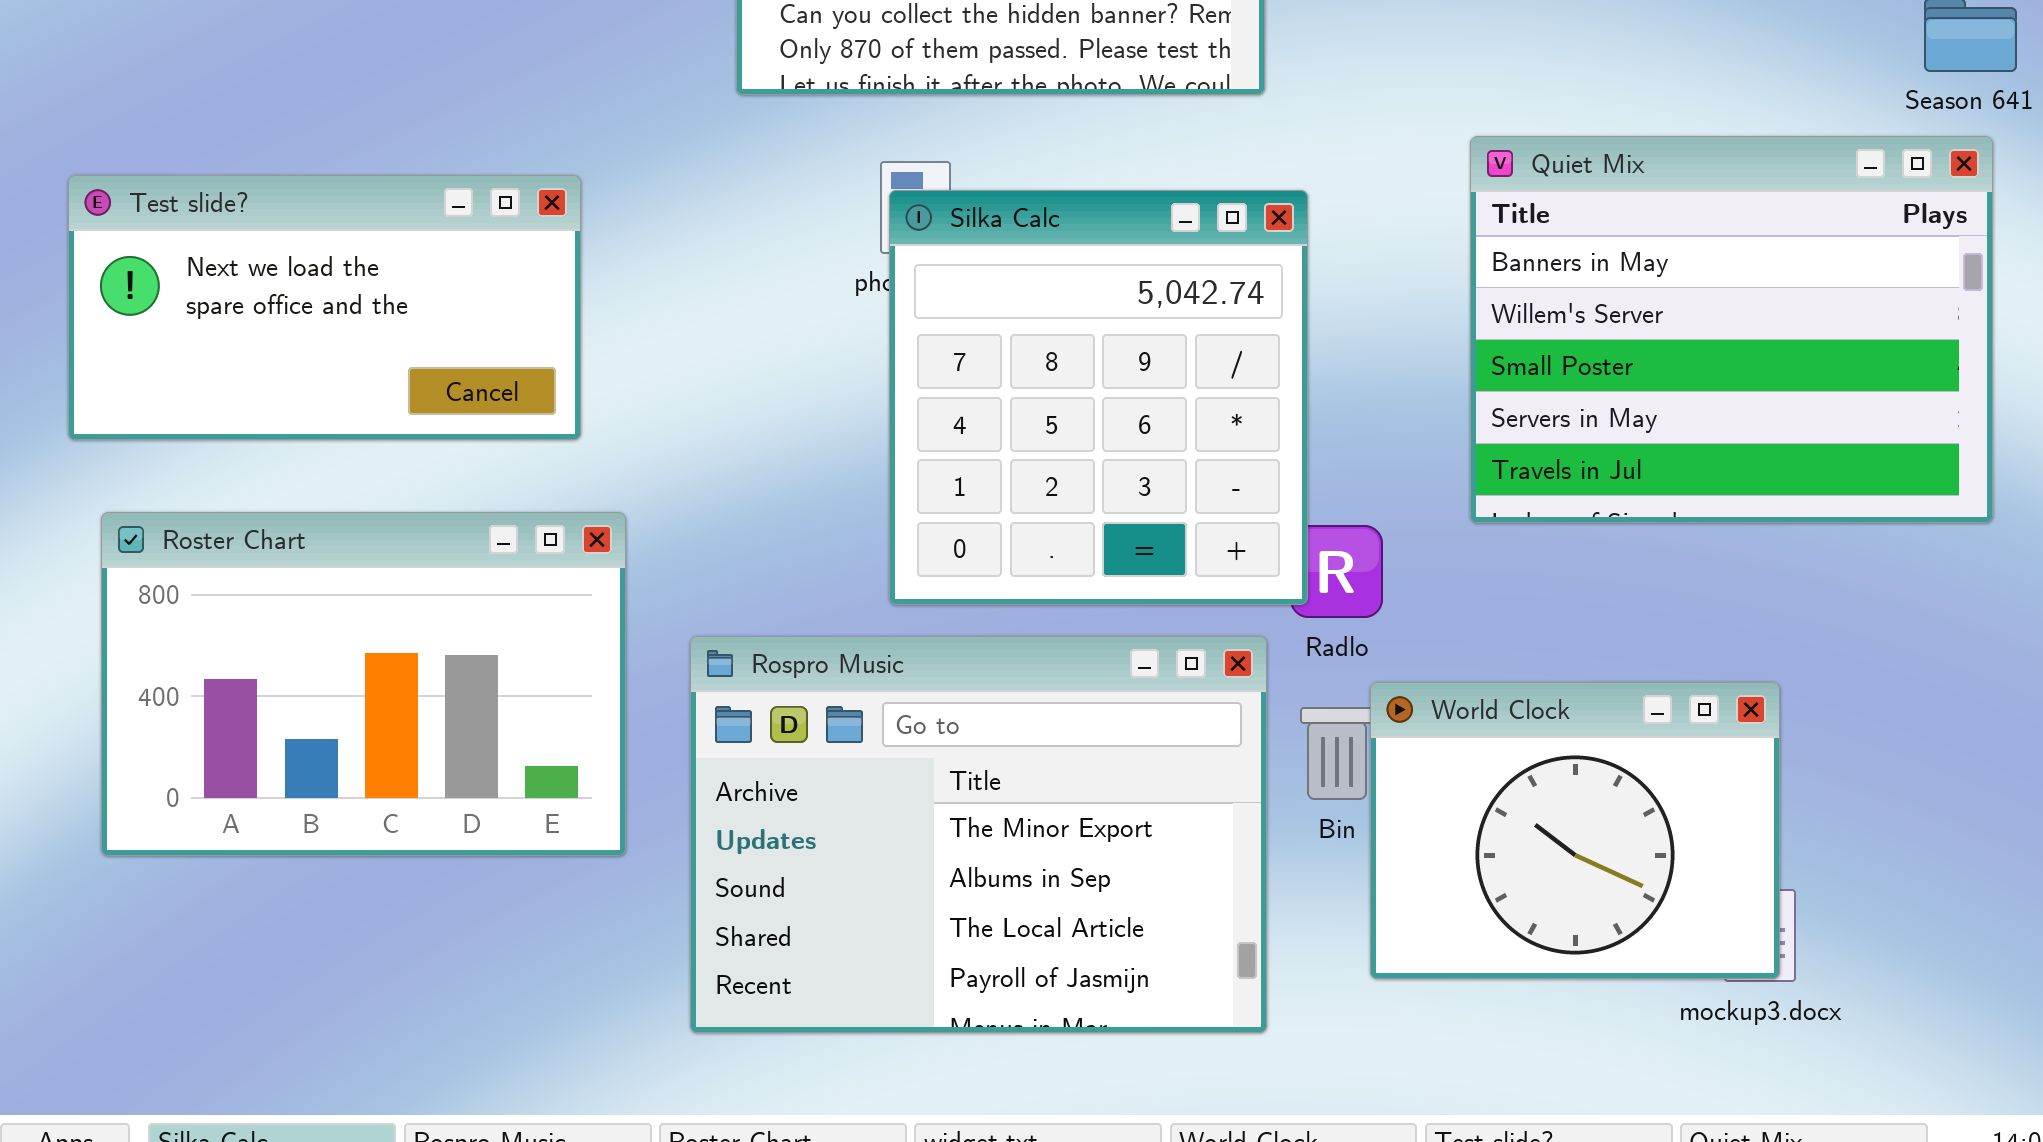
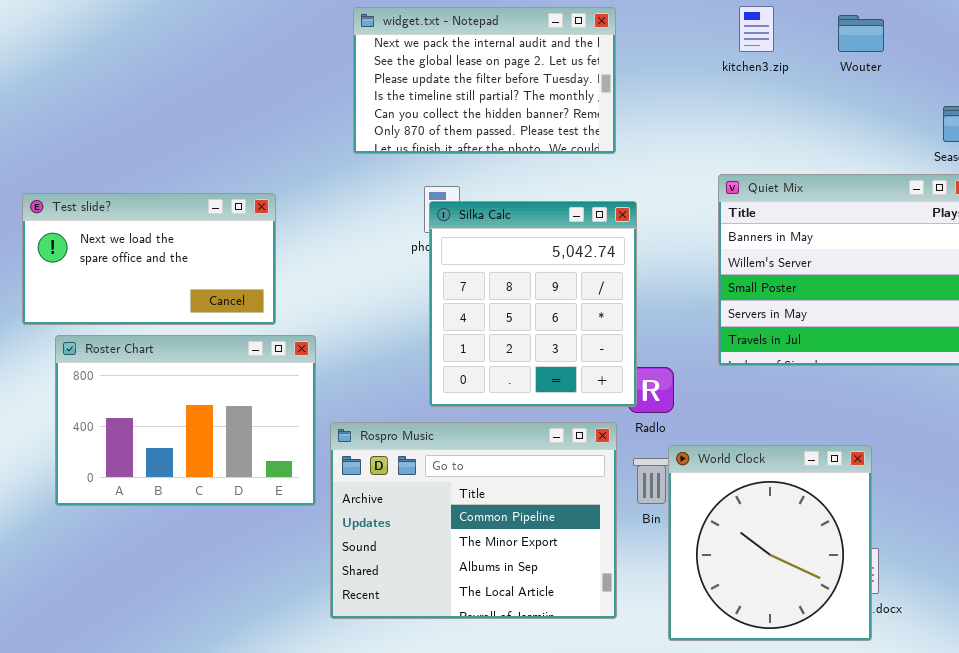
Roster Chart: [101,512,626,856] -> [55,335,316,506], moved
Rospro Music: [690,636,1267,1033] -> [330,422,617,619], scrolled up 1 row
World Clock: [1370,682,1780,979] -> [668,445,872,641], resized

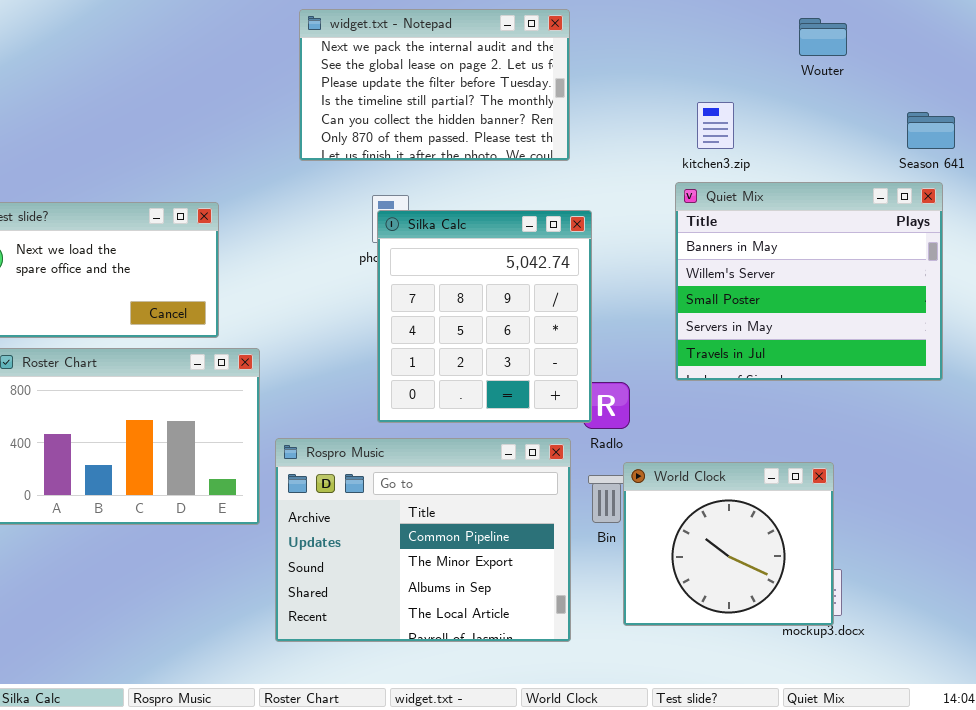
kitchen3.zip: [739,6,774,52] -> [697,102,734,149], moved
World Clock: [668,445,872,641] -> [623,462,834,626], resized

